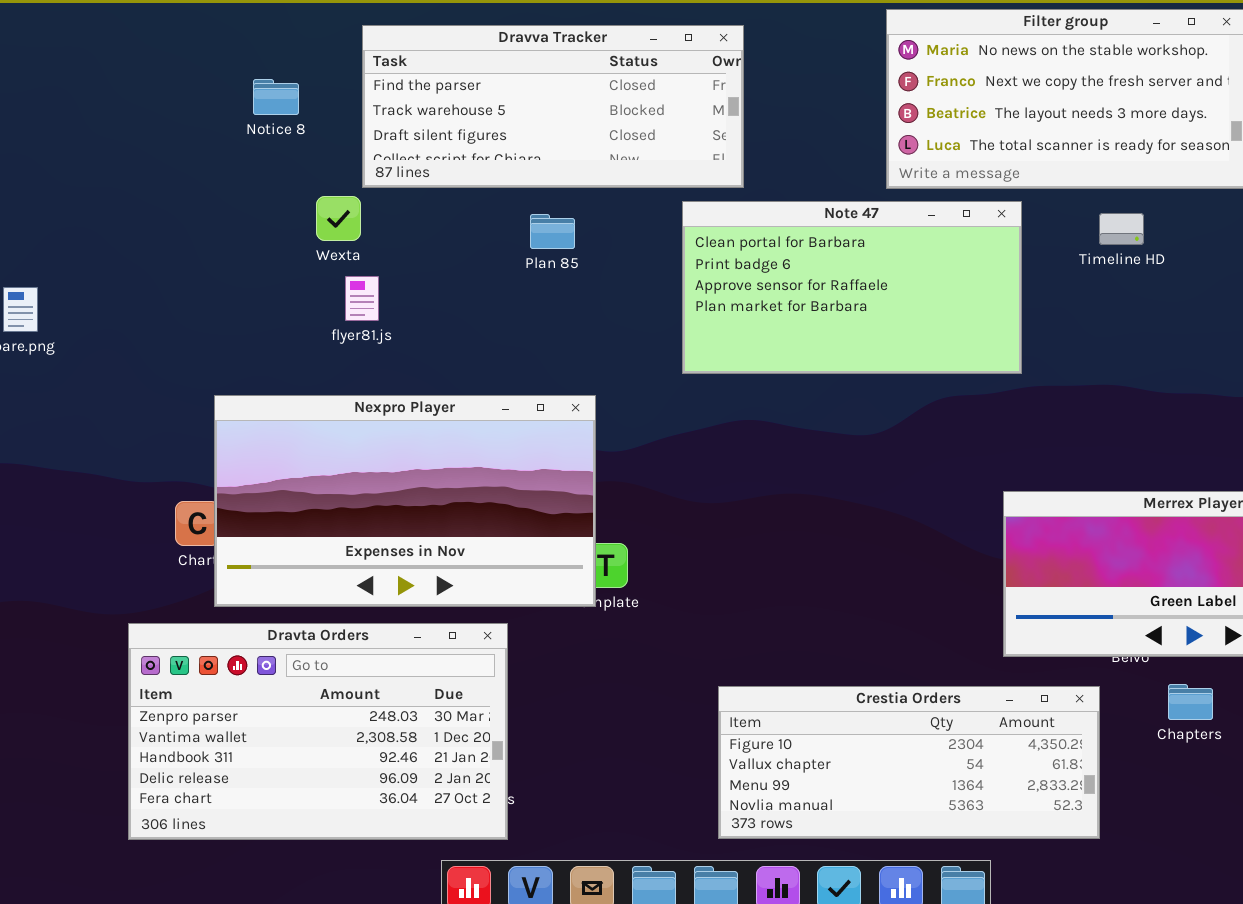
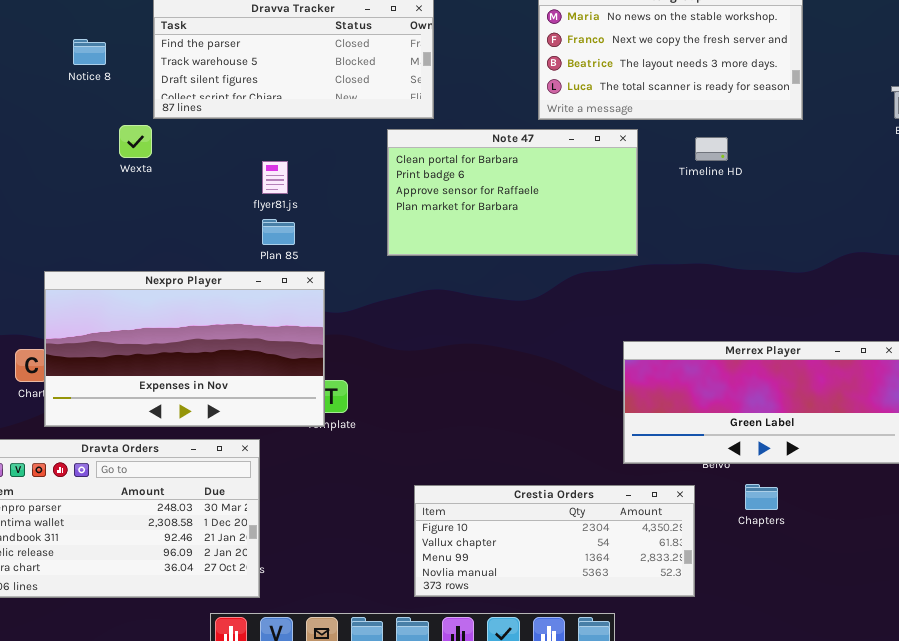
Plan 85: [530,214,575,249] -> [262,219,295,245], moved
flyer81.js: [345,276,379,321] -> [262,161,288,194], moved

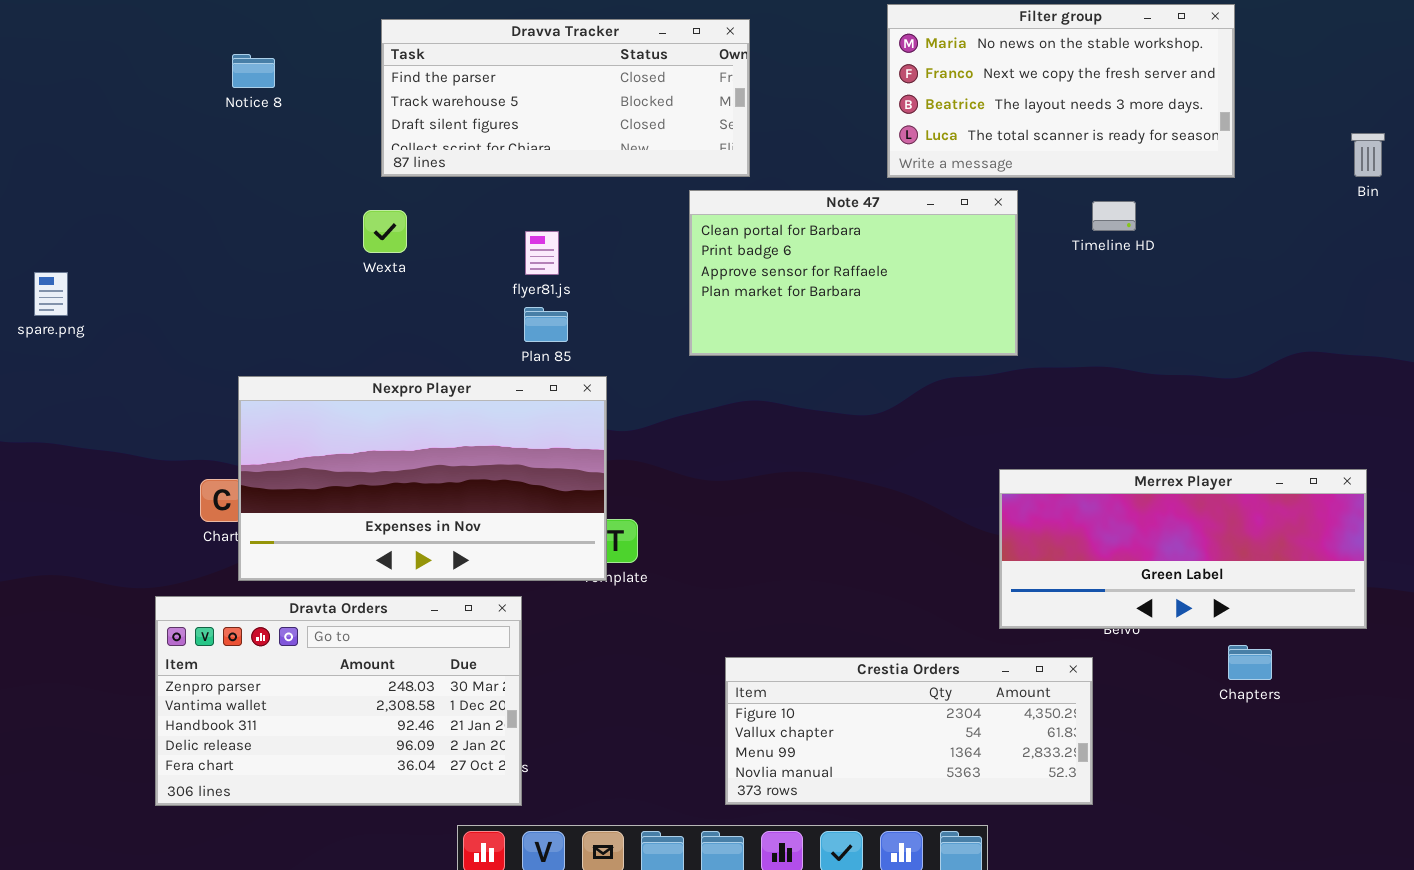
Notice 8: [73,39,106,65] -> [232,54,275,88], moved
Wexta: [119,125,152,158] -> [363,210,407,253], moved
Chapters: [745,484,778,510] -> [1228,645,1272,680], moved

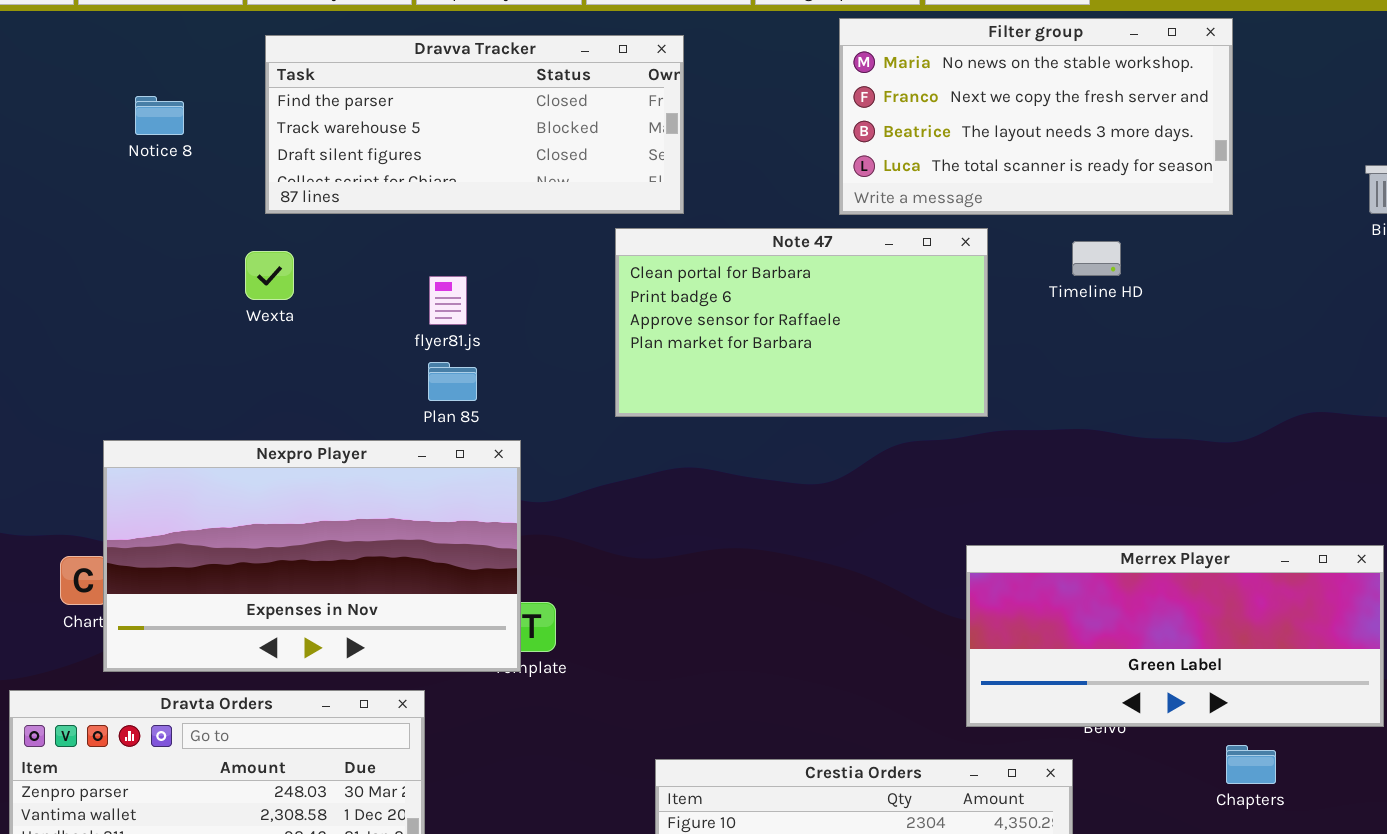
Notice 8: [232,54,275,88] -> [135,96,184,135], moved

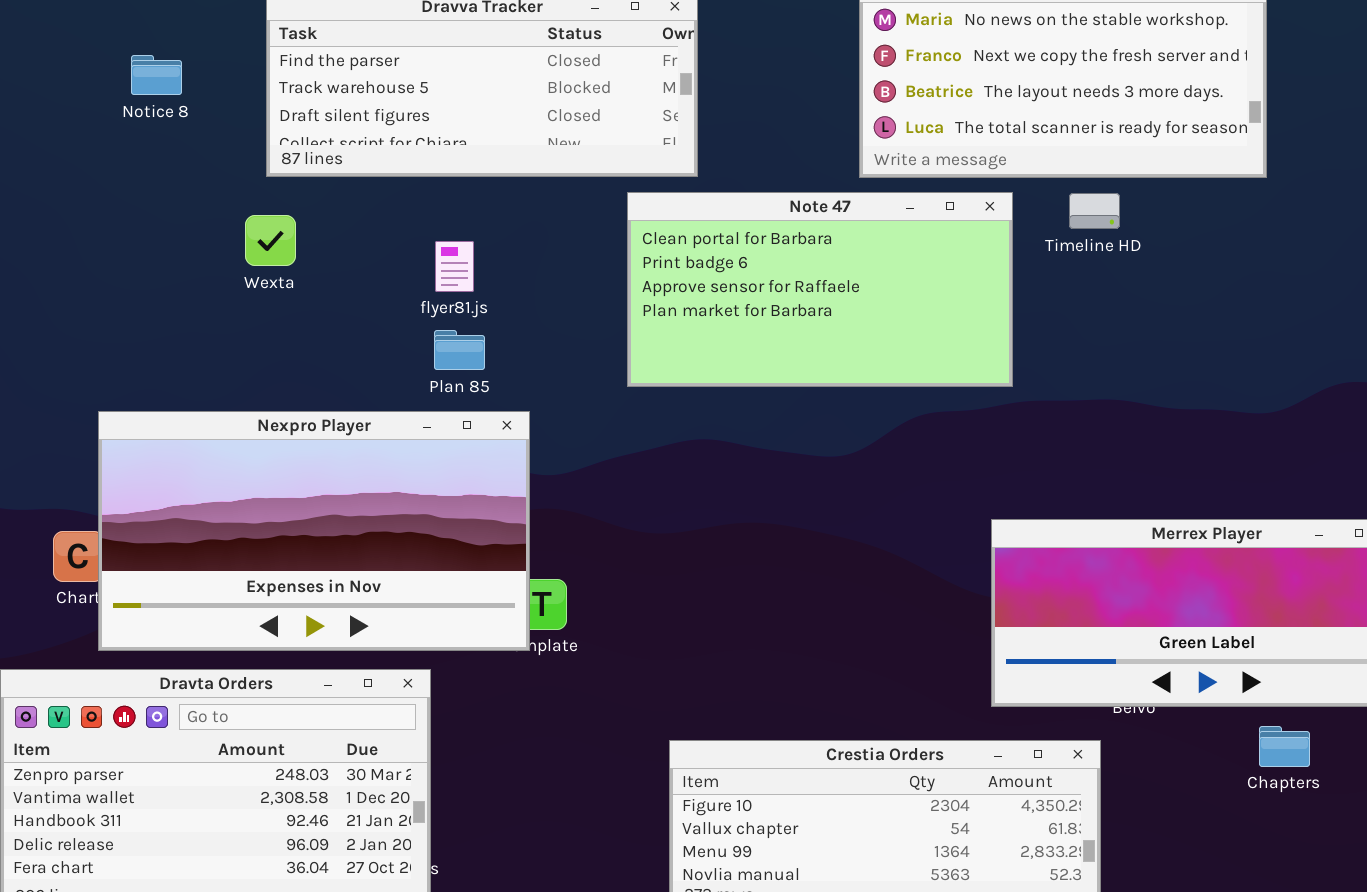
Timeline HD: [1072,241,1121,276] -> [1069,193,1120,229], moved

